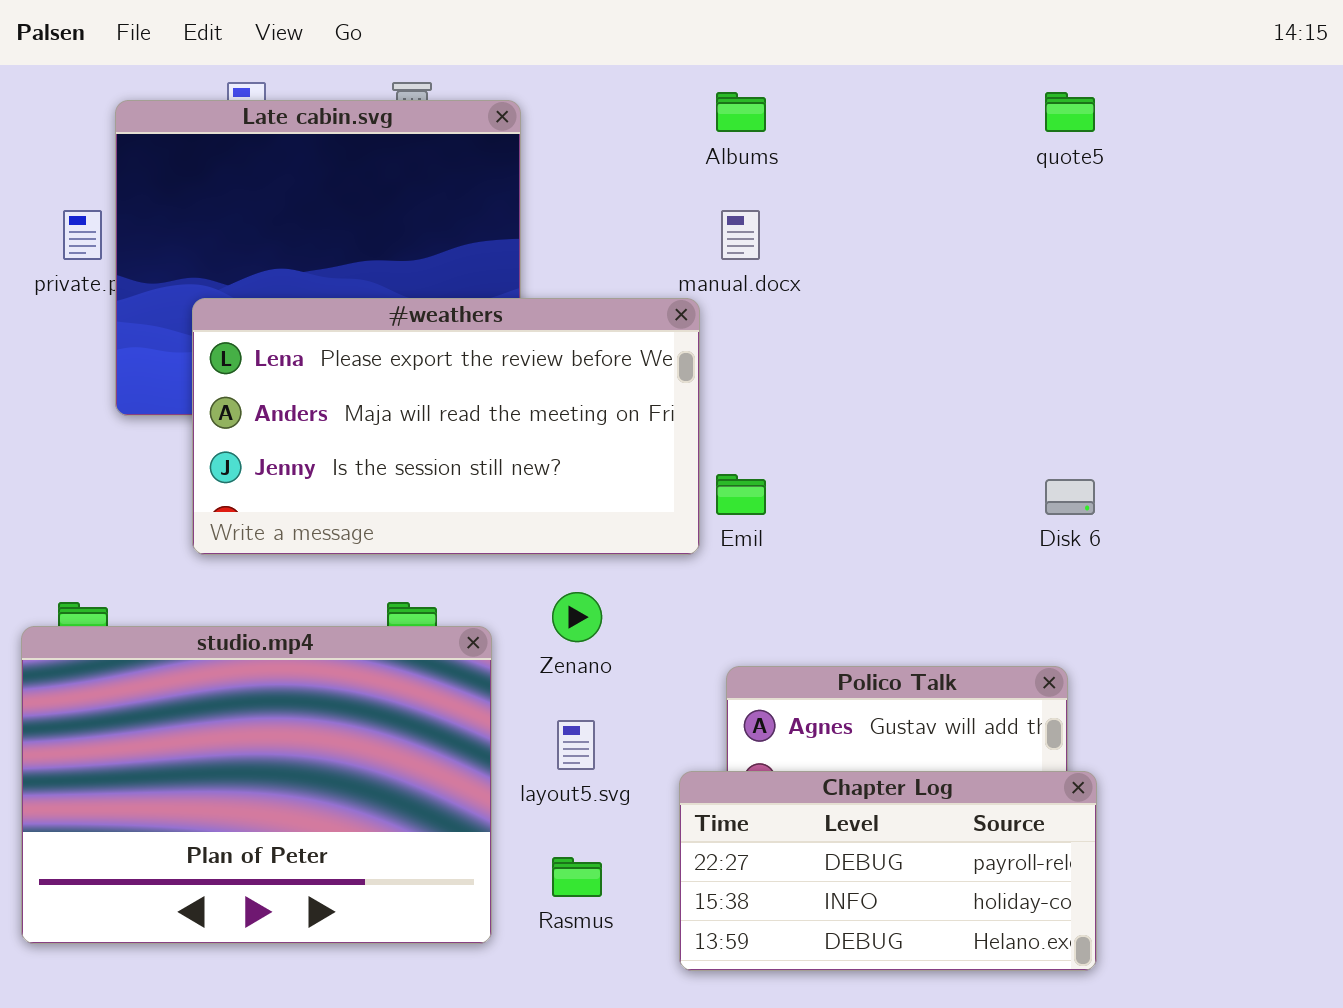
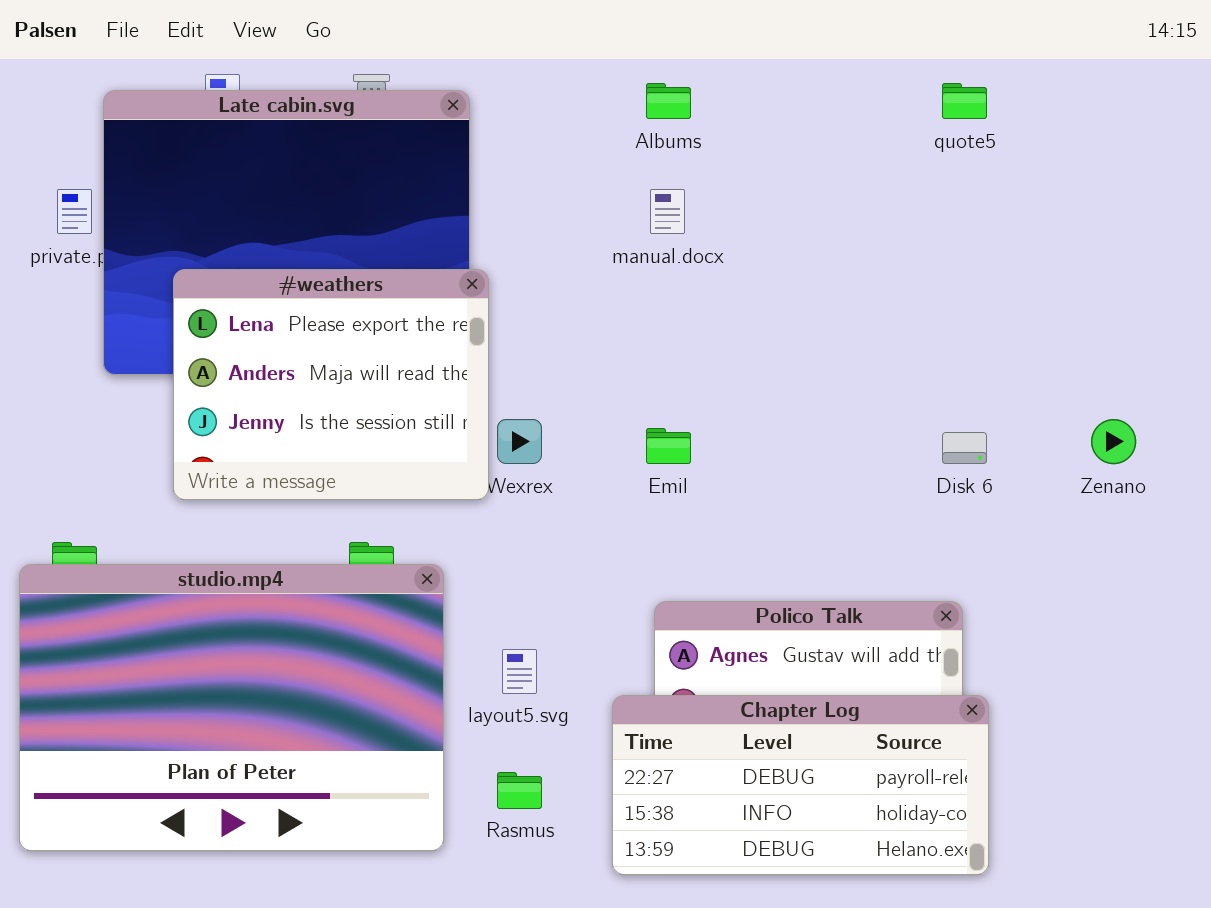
#weathers: [192,298,700,555] -> [173,269,489,500], resized
Zenano: [552,592,602,642] -> [1091,419,1136,464], moved

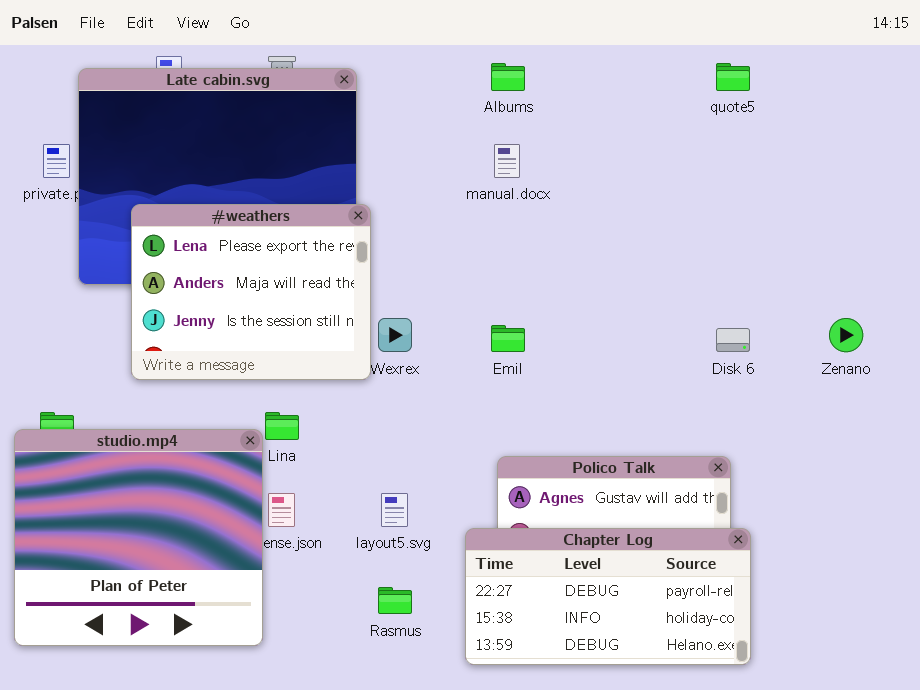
studio.mp4: [19,564,444,851] -> [14,429,263,646], resized

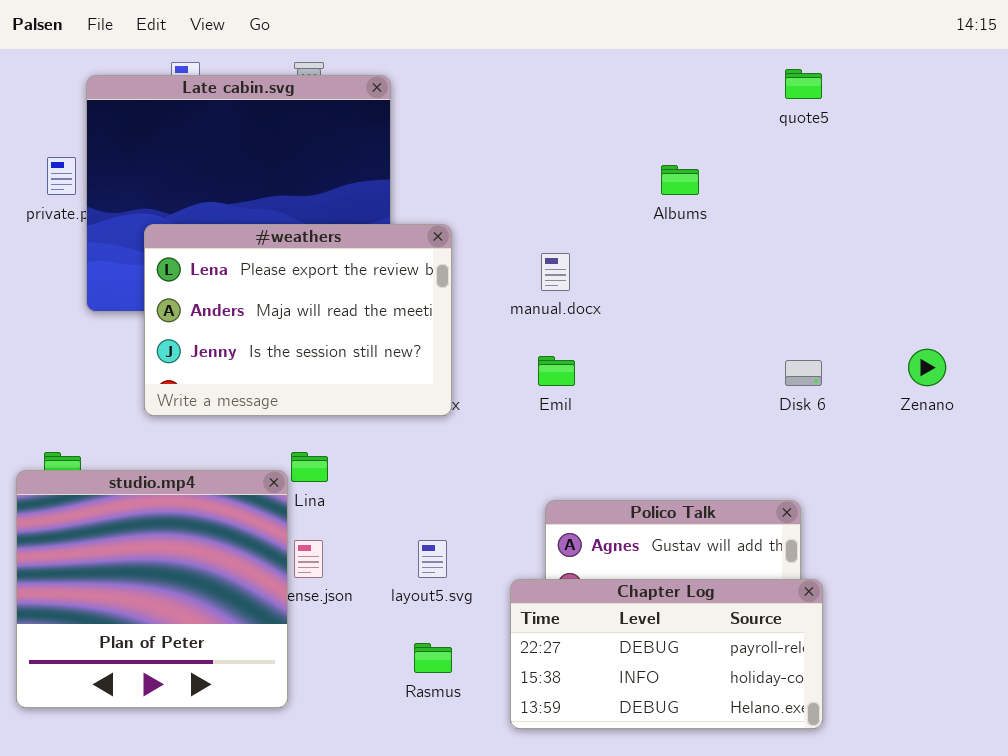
Albums: [491,63,525,91] -> [661,165,699,195], moved
manual.docx: [494,144,520,178] -> [541,253,570,291], moved
#weathers: [131,204,371,380] -> [144,224,452,416], resized

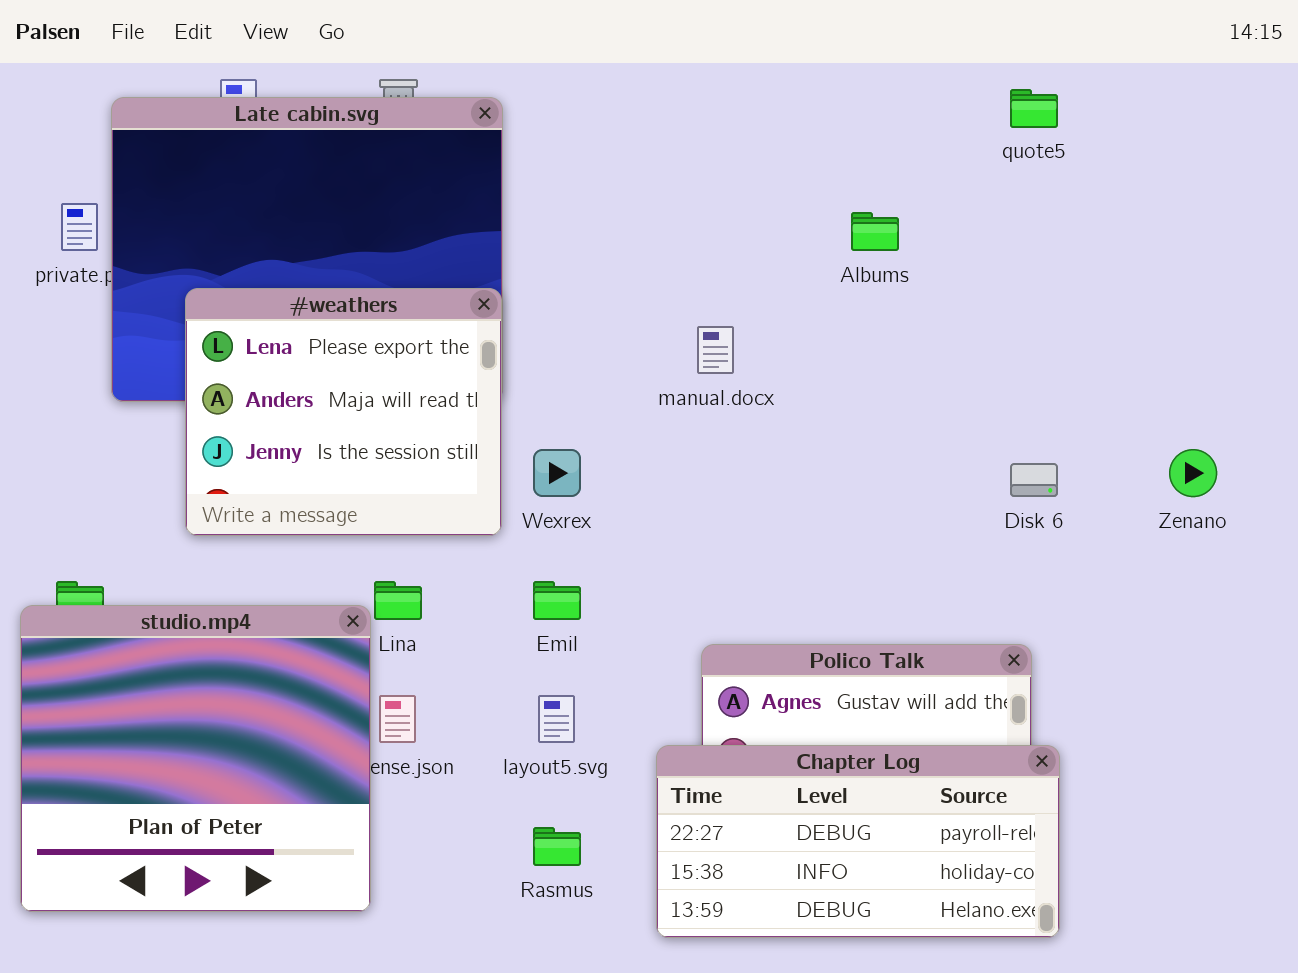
#weathers: [144,224,452,416] -> [185,288,502,536], resized
Emil: [538,356,575,386] -> [533,581,581,620], moved

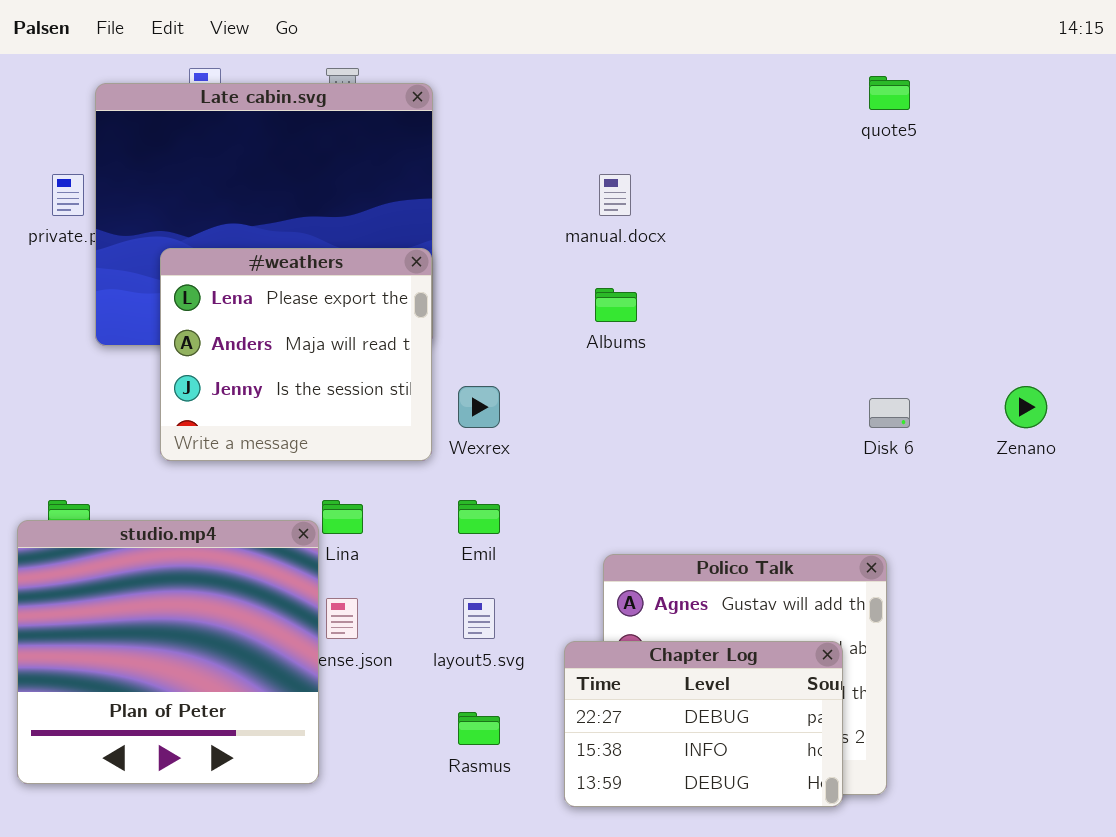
Albums: [851,212,899,251] -> [595,288,637,322], moved
manual.docx: [697,326,734,374] -> [599,174,631,216], moved
Chapter Log: [656,745,1060,938] -> [564,641,843,807], resized

